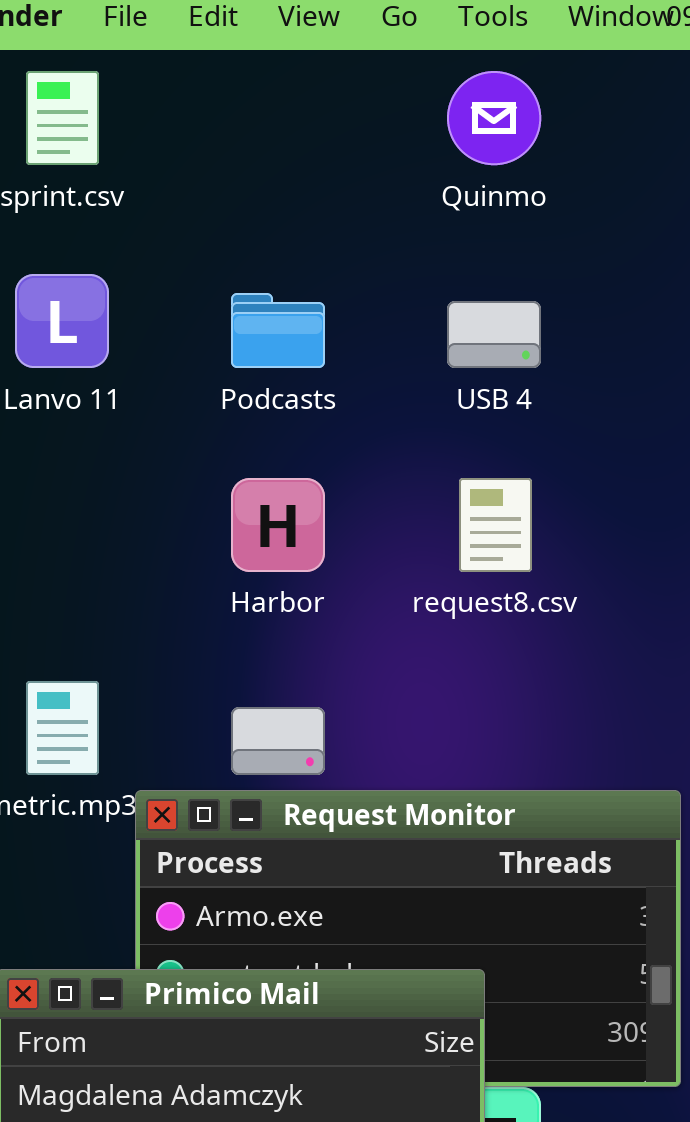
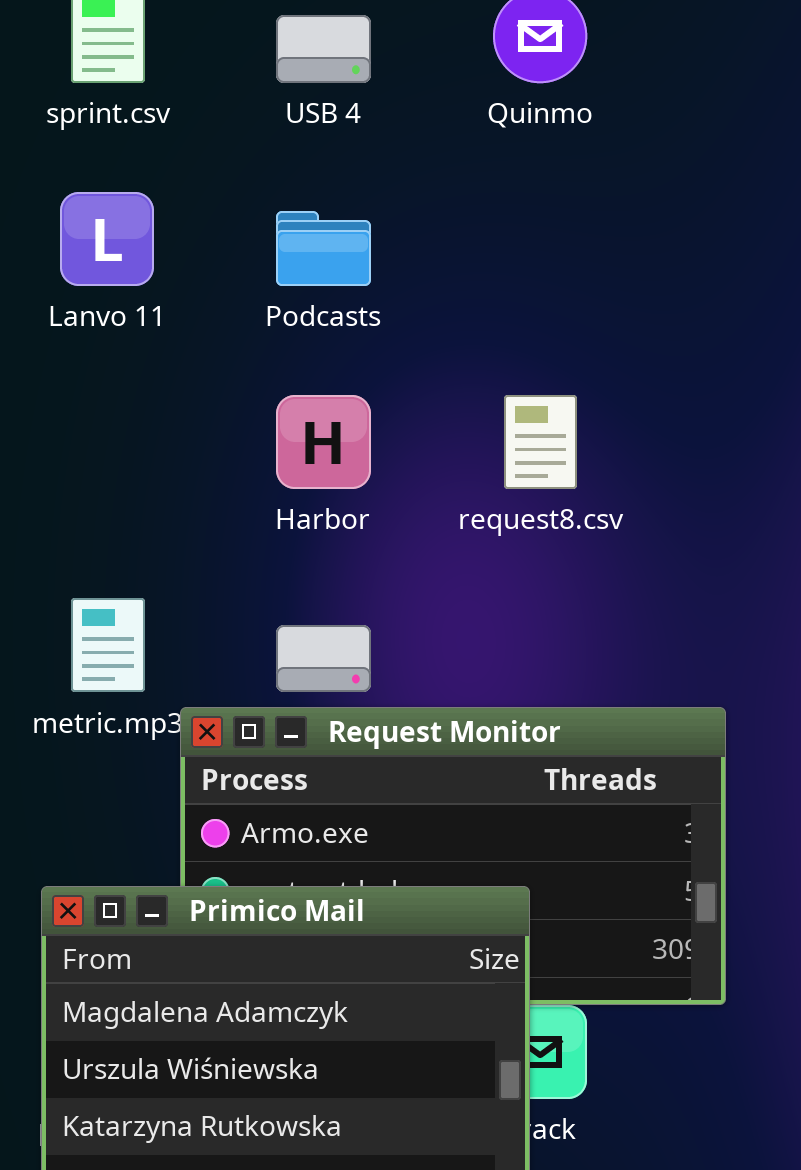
USB 4: [447,301,541,368] -> [276,15,371,83], moved

